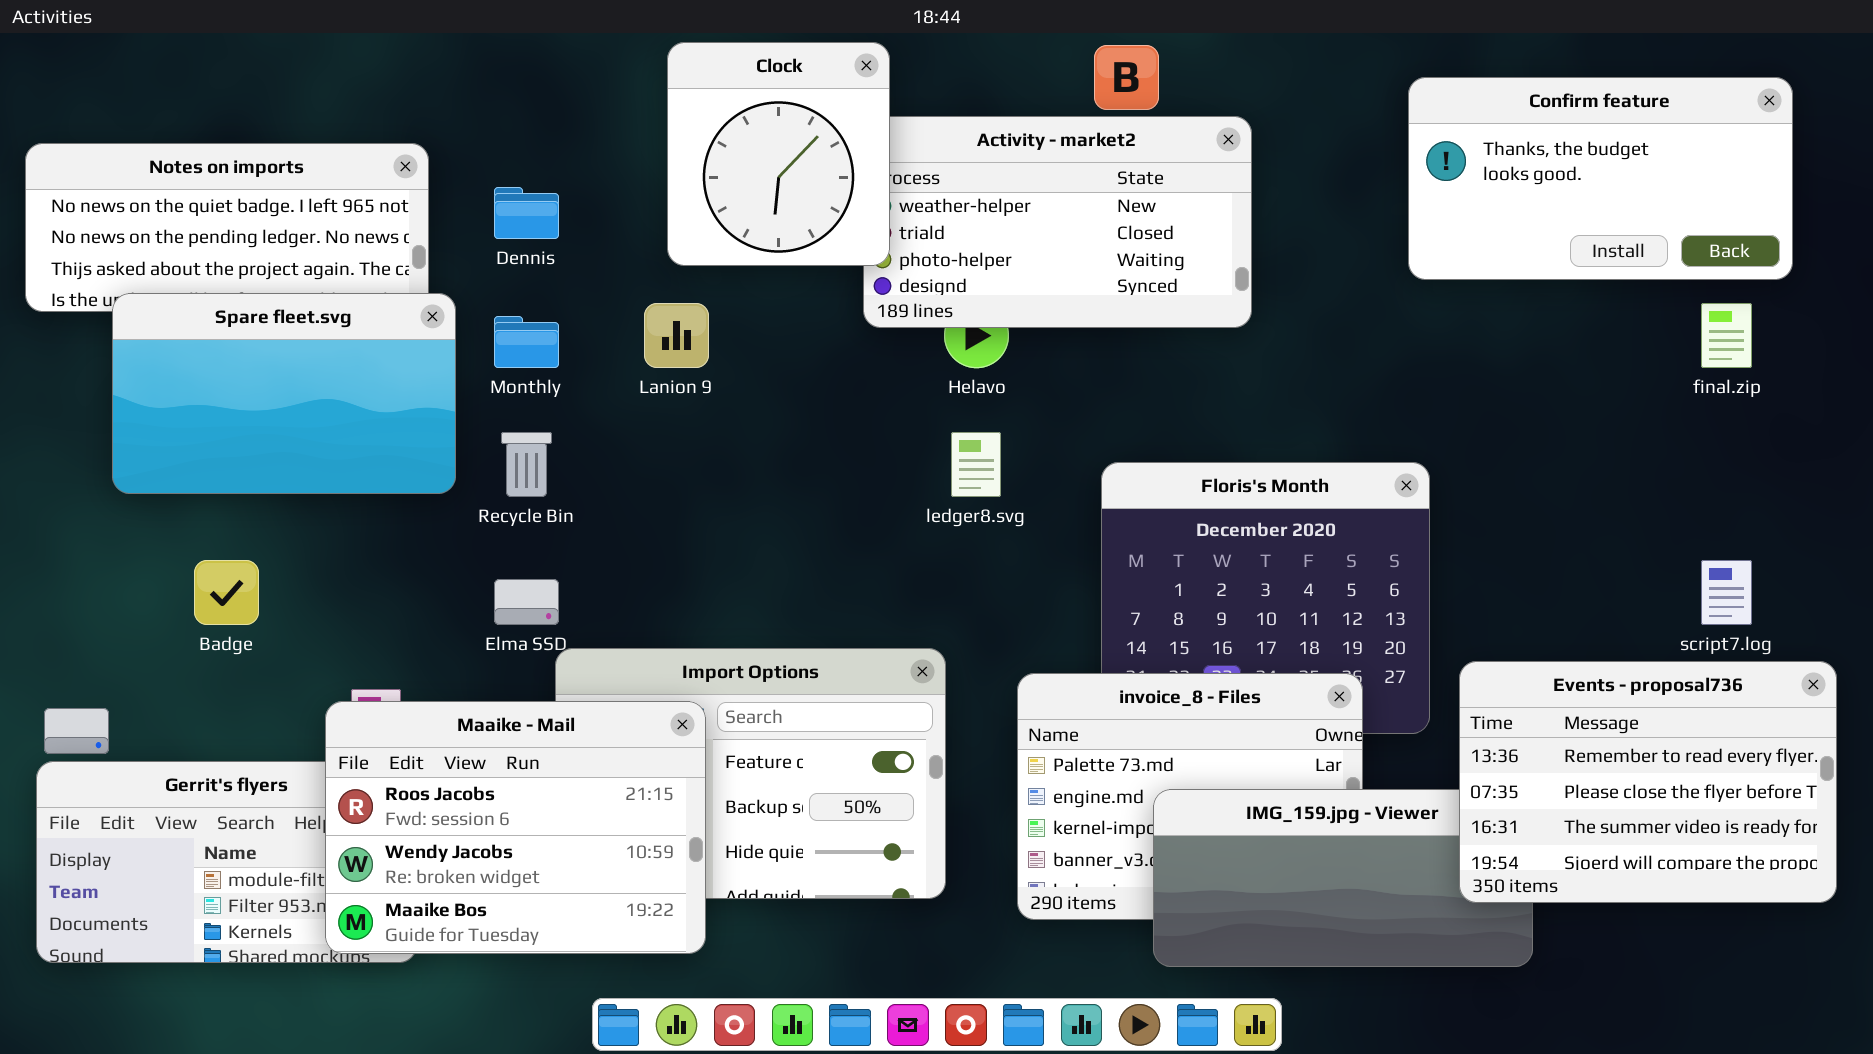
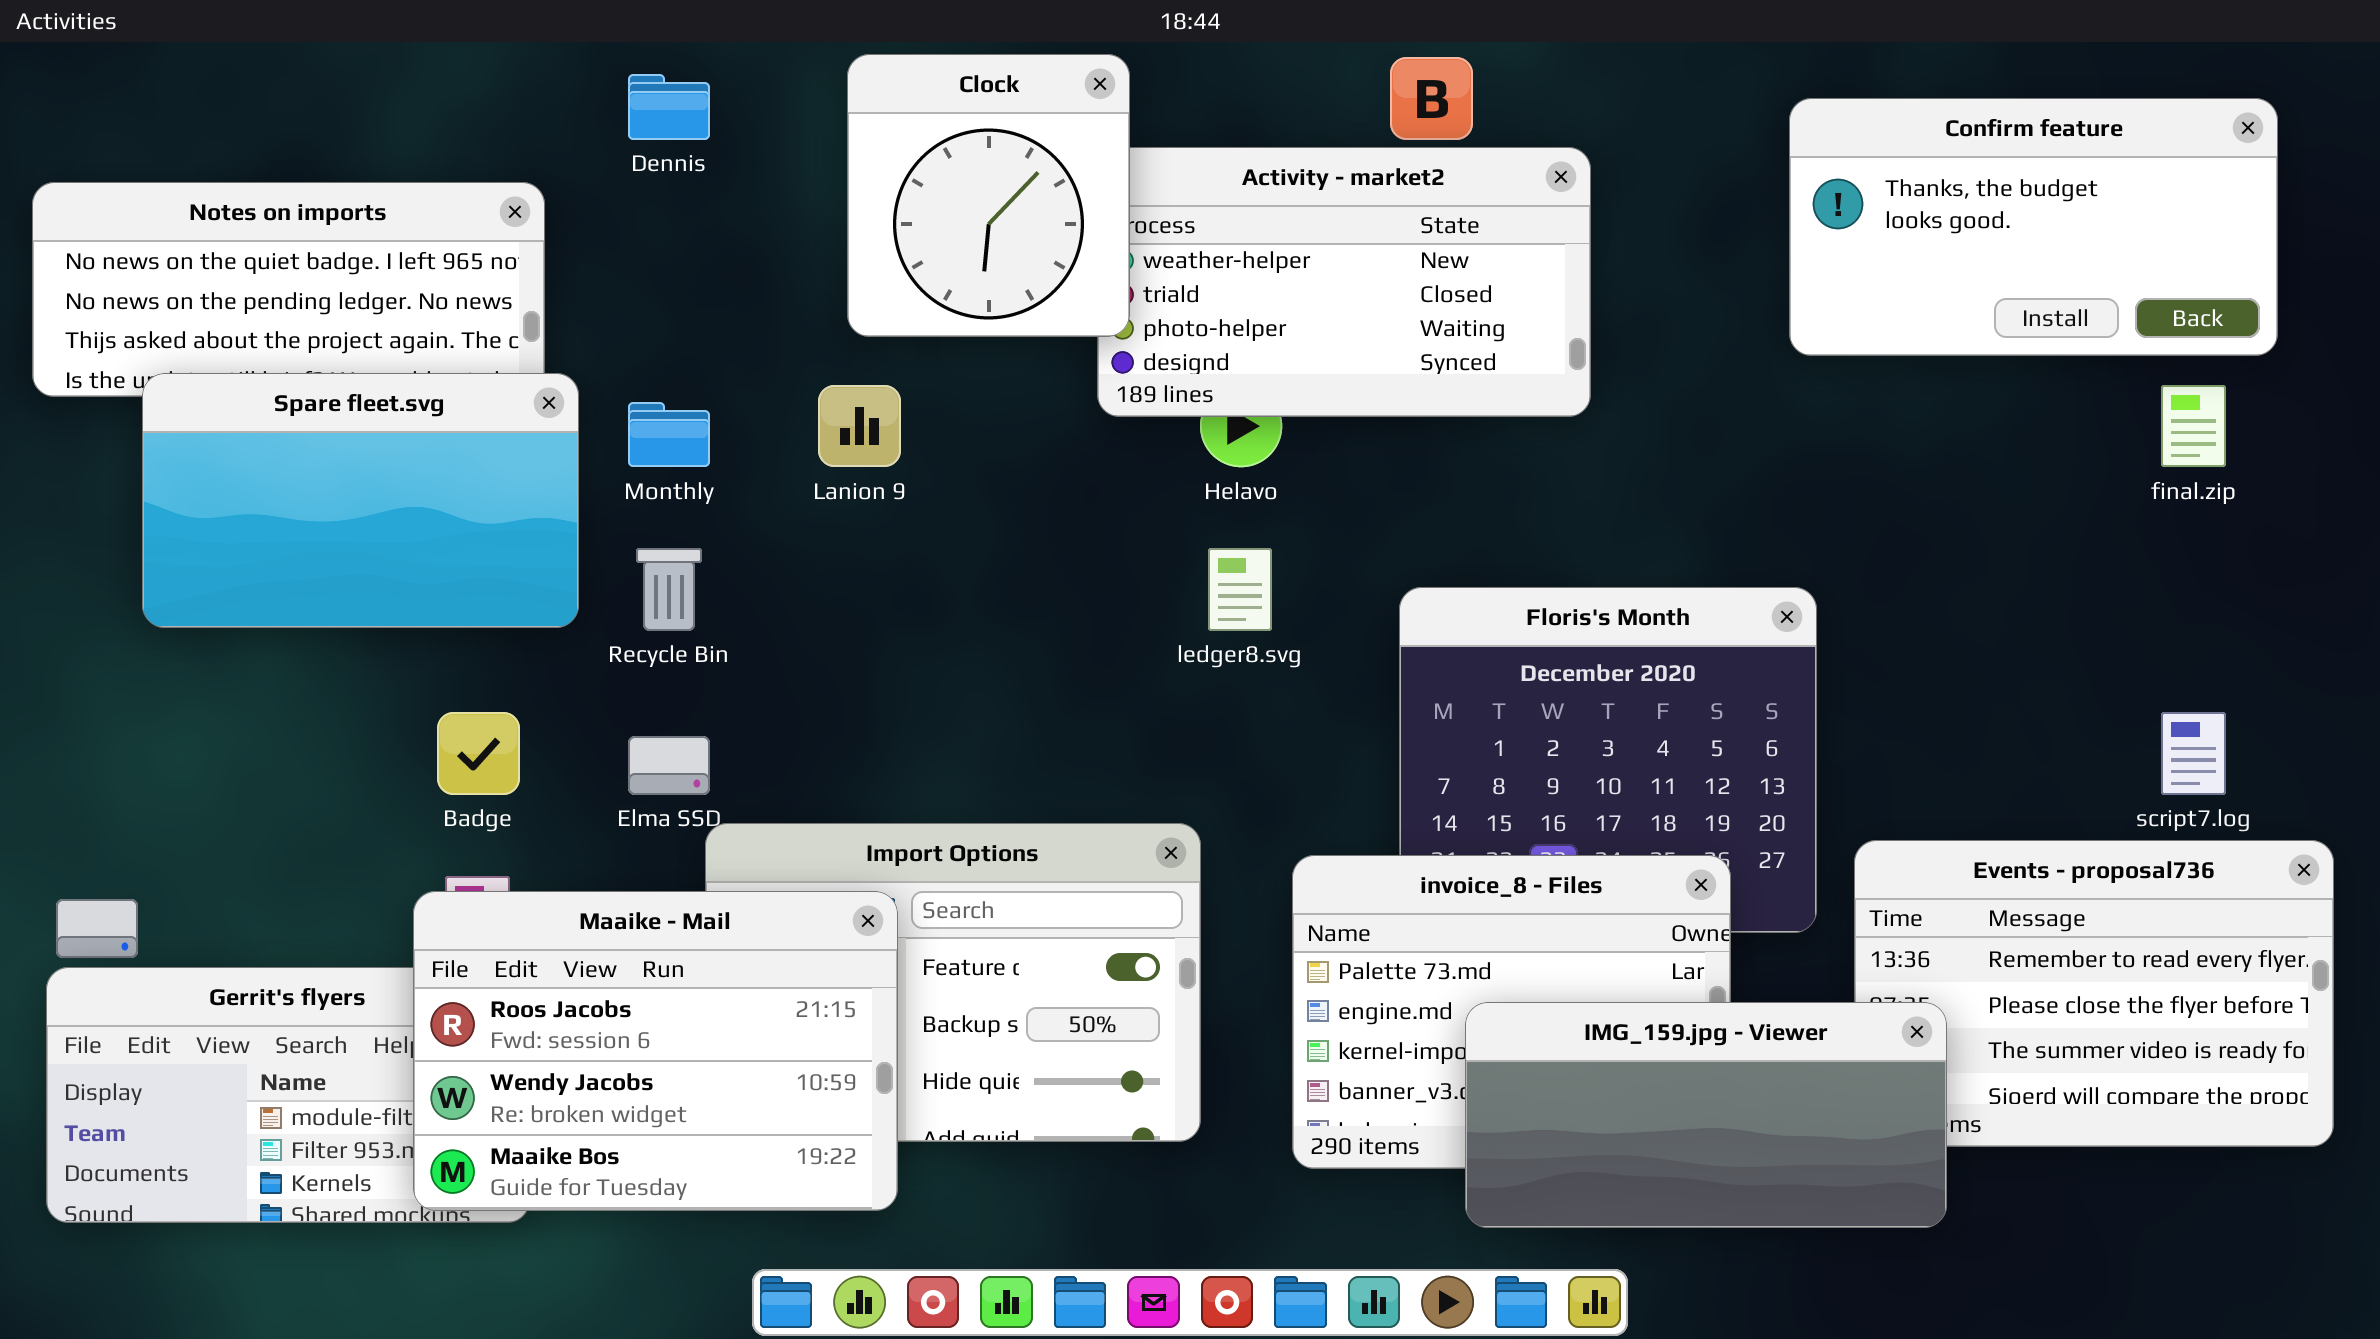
Dennis: [494,187,559,239] -> [628,74,710,140], moved
Badge: [194,560,259,625] -> [437,712,520,795], moved
IMG_159.jpg - Viewer: [1153,789,1533,967] -> [1465,1002,1947,1228], raised

